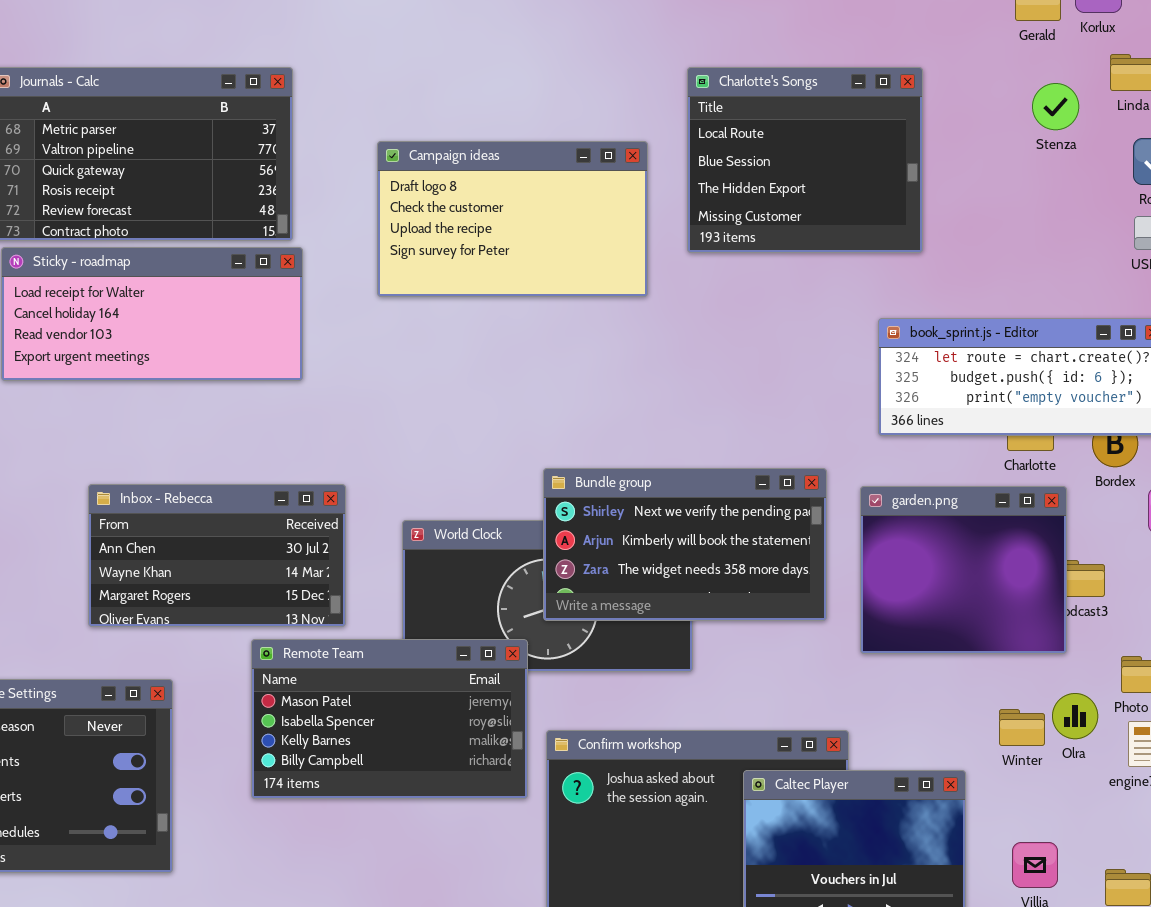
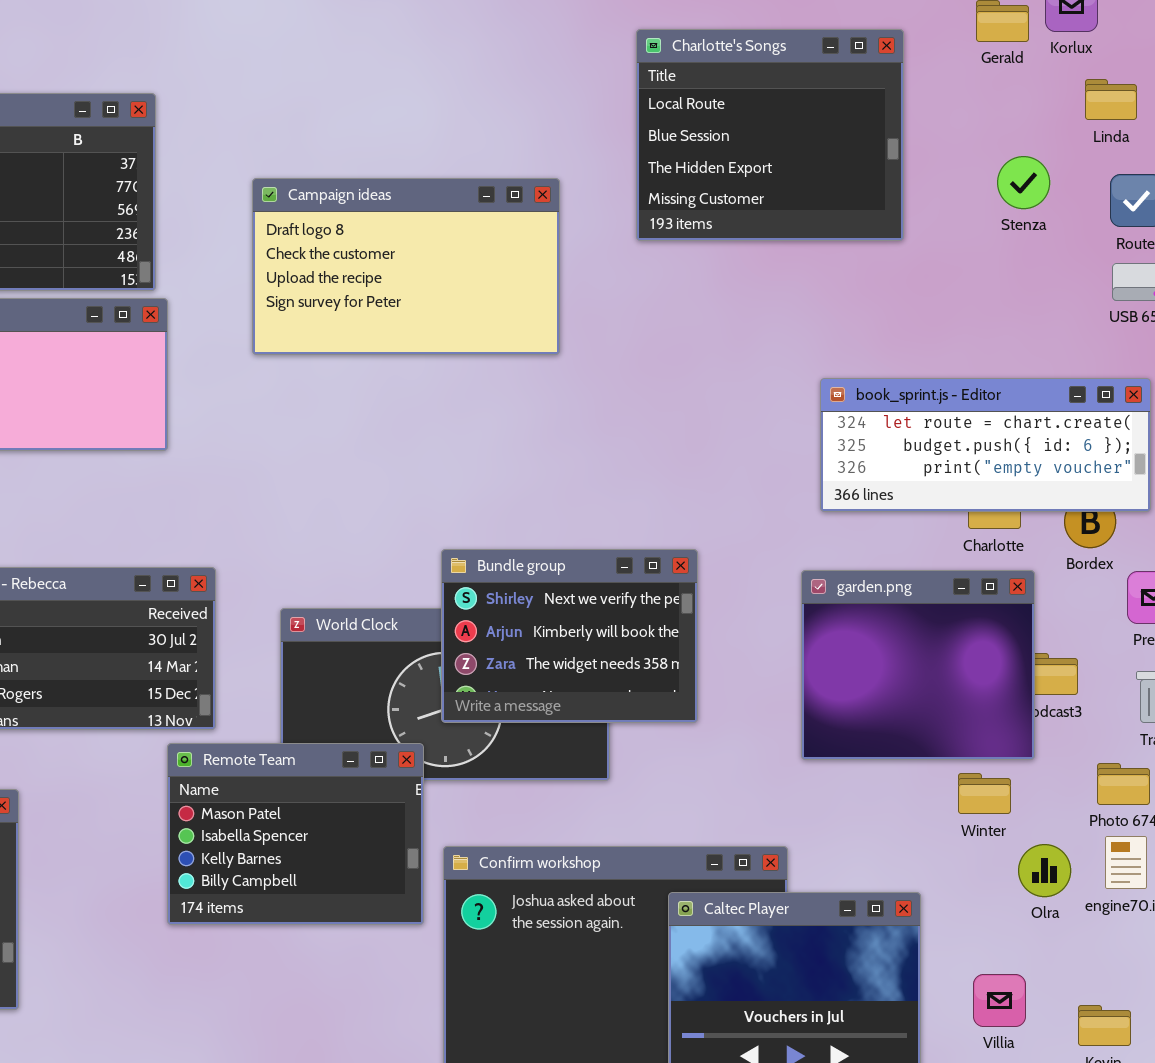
Charlotte's Songs: [687,67,923,253] -> [636,29,904,241], moved
Stenza: [1032,83,1079,130] -> [997,156,1050,209], moved
Bundle group: [543,468,827,621] -> [441,549,698,723], resized
Remote Team: [251,639,528,799] -> [167,743,424,925], resized
Olra: [1052,693,1098,739] -> [1018,844,1071,897], moved
Winter: [999,709,1045,746] -> [958,773,1011,814], moved

